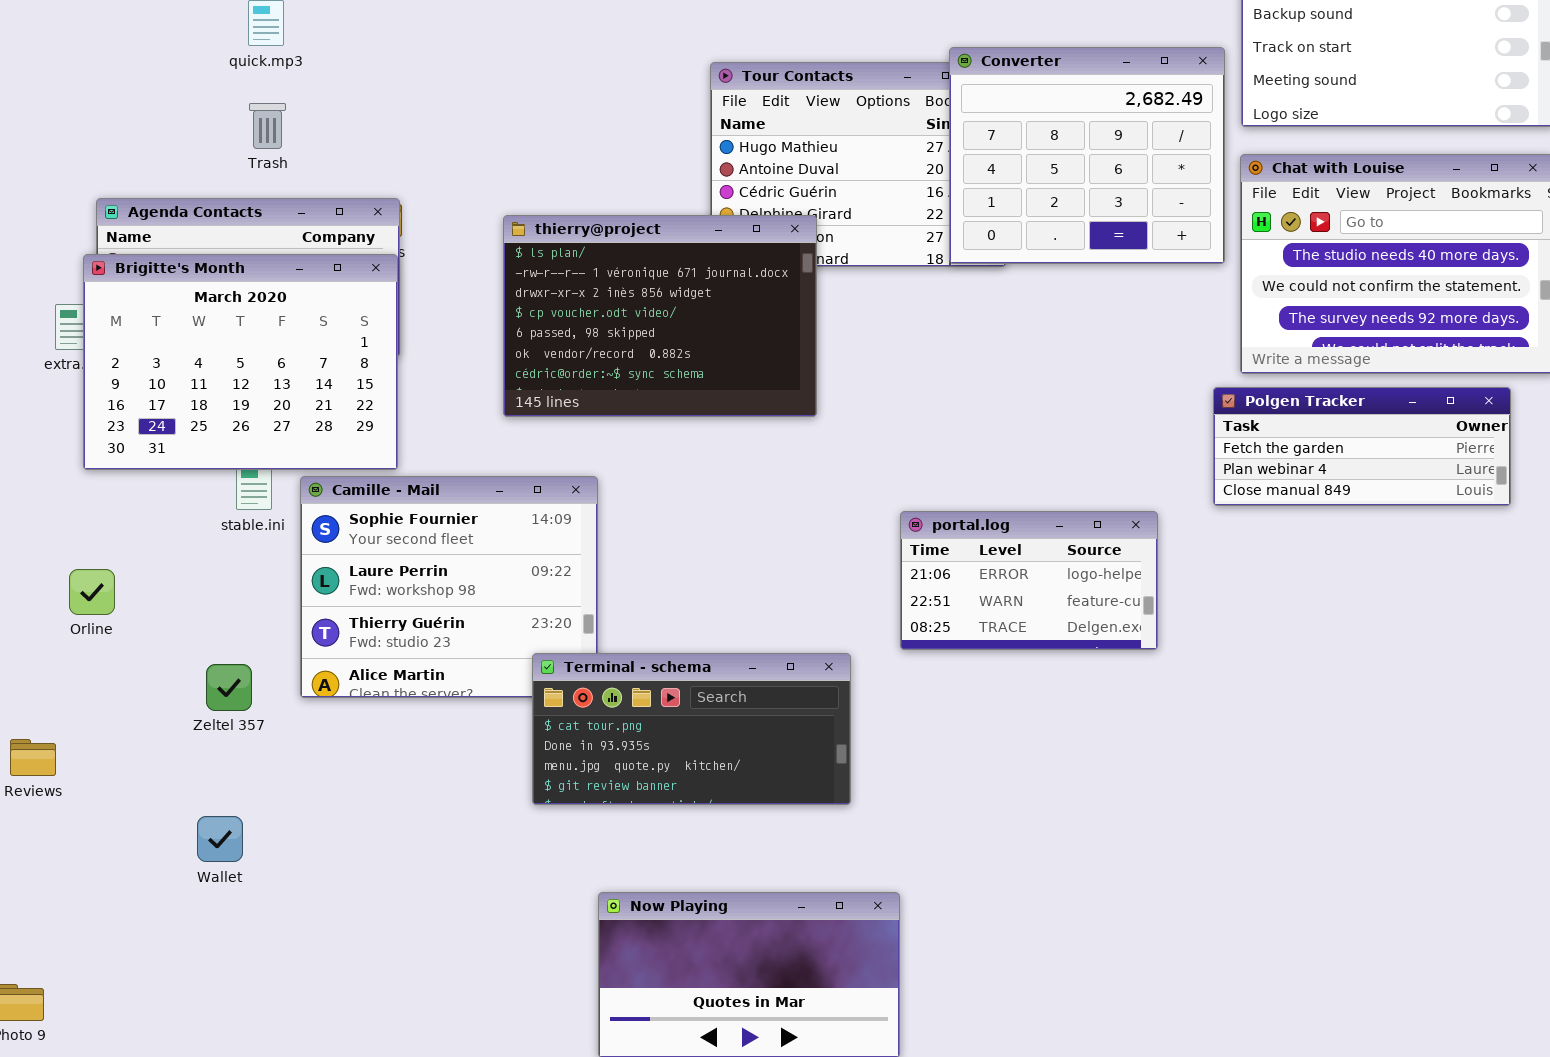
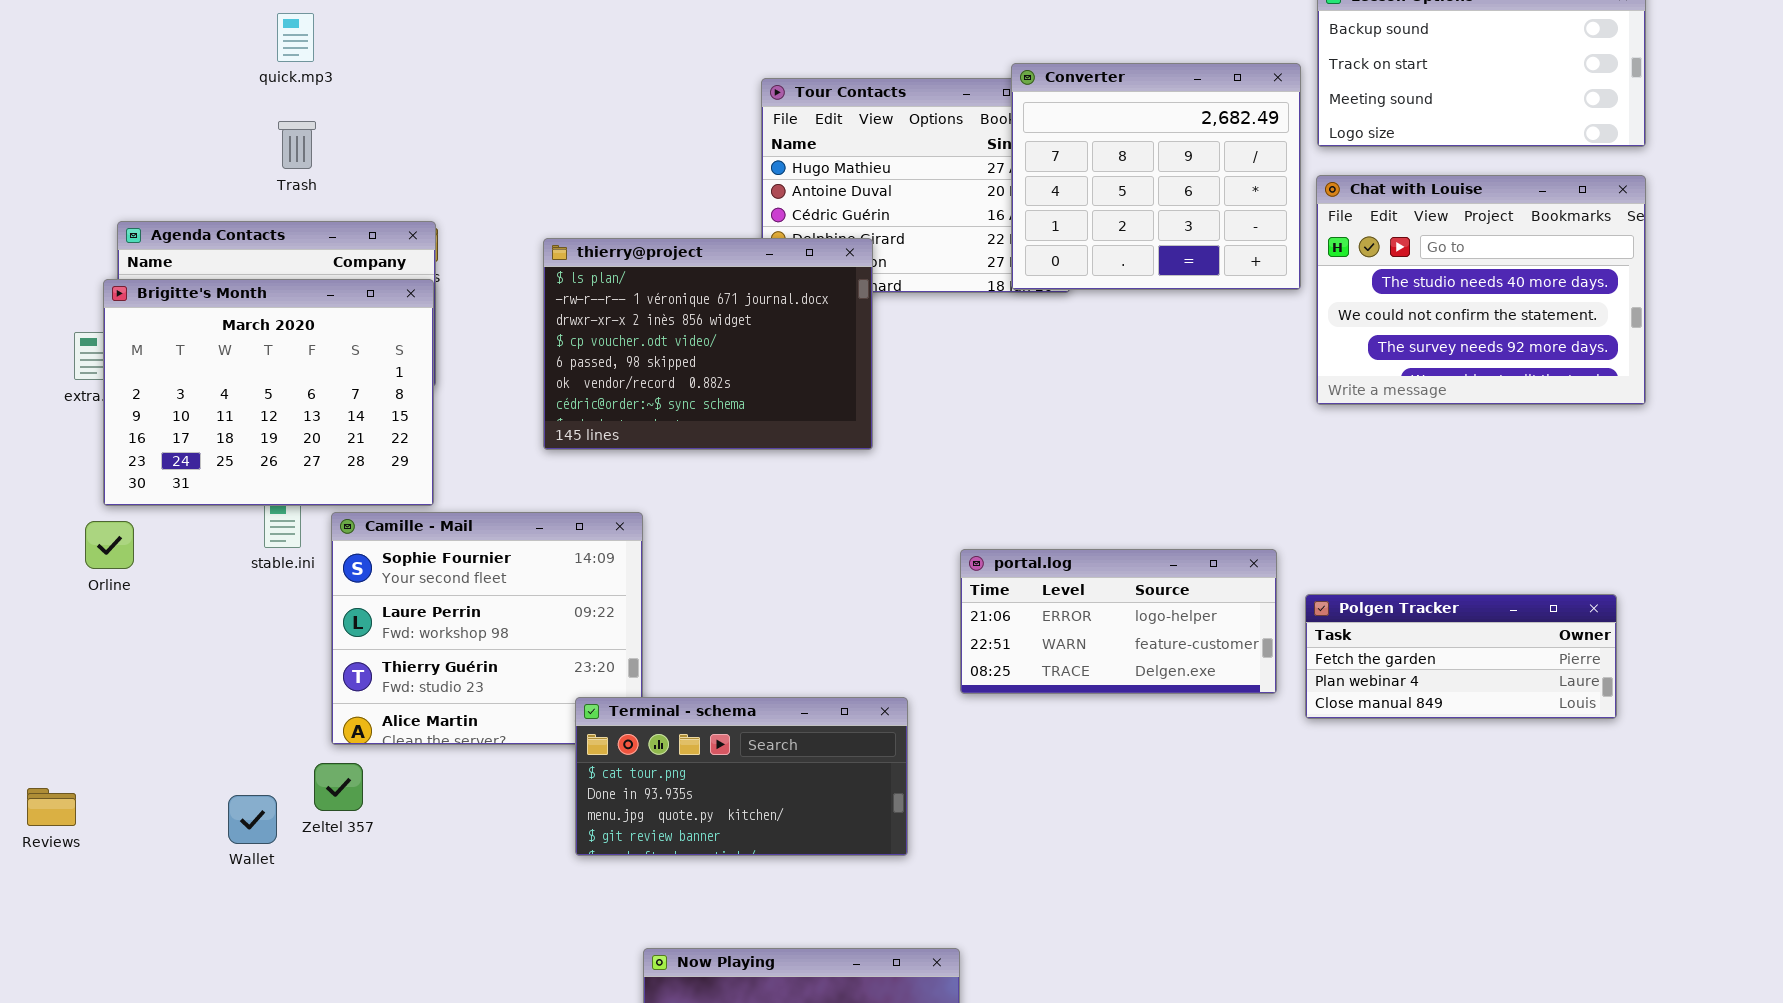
Polgen Tracker: [1213,387,1511,506] -> [1305,594,1617,719], moved
portal.log: [900,511,1158,650] -> [960,549,1277,694], resized
Orline: [69,569,115,615] -> [85,521,134,569], moved
Zeltel 357: [206,664,252,711] -> [314,763,363,811], moved
Wallet: [197,816,243,862] -> [228,795,277,844], moved

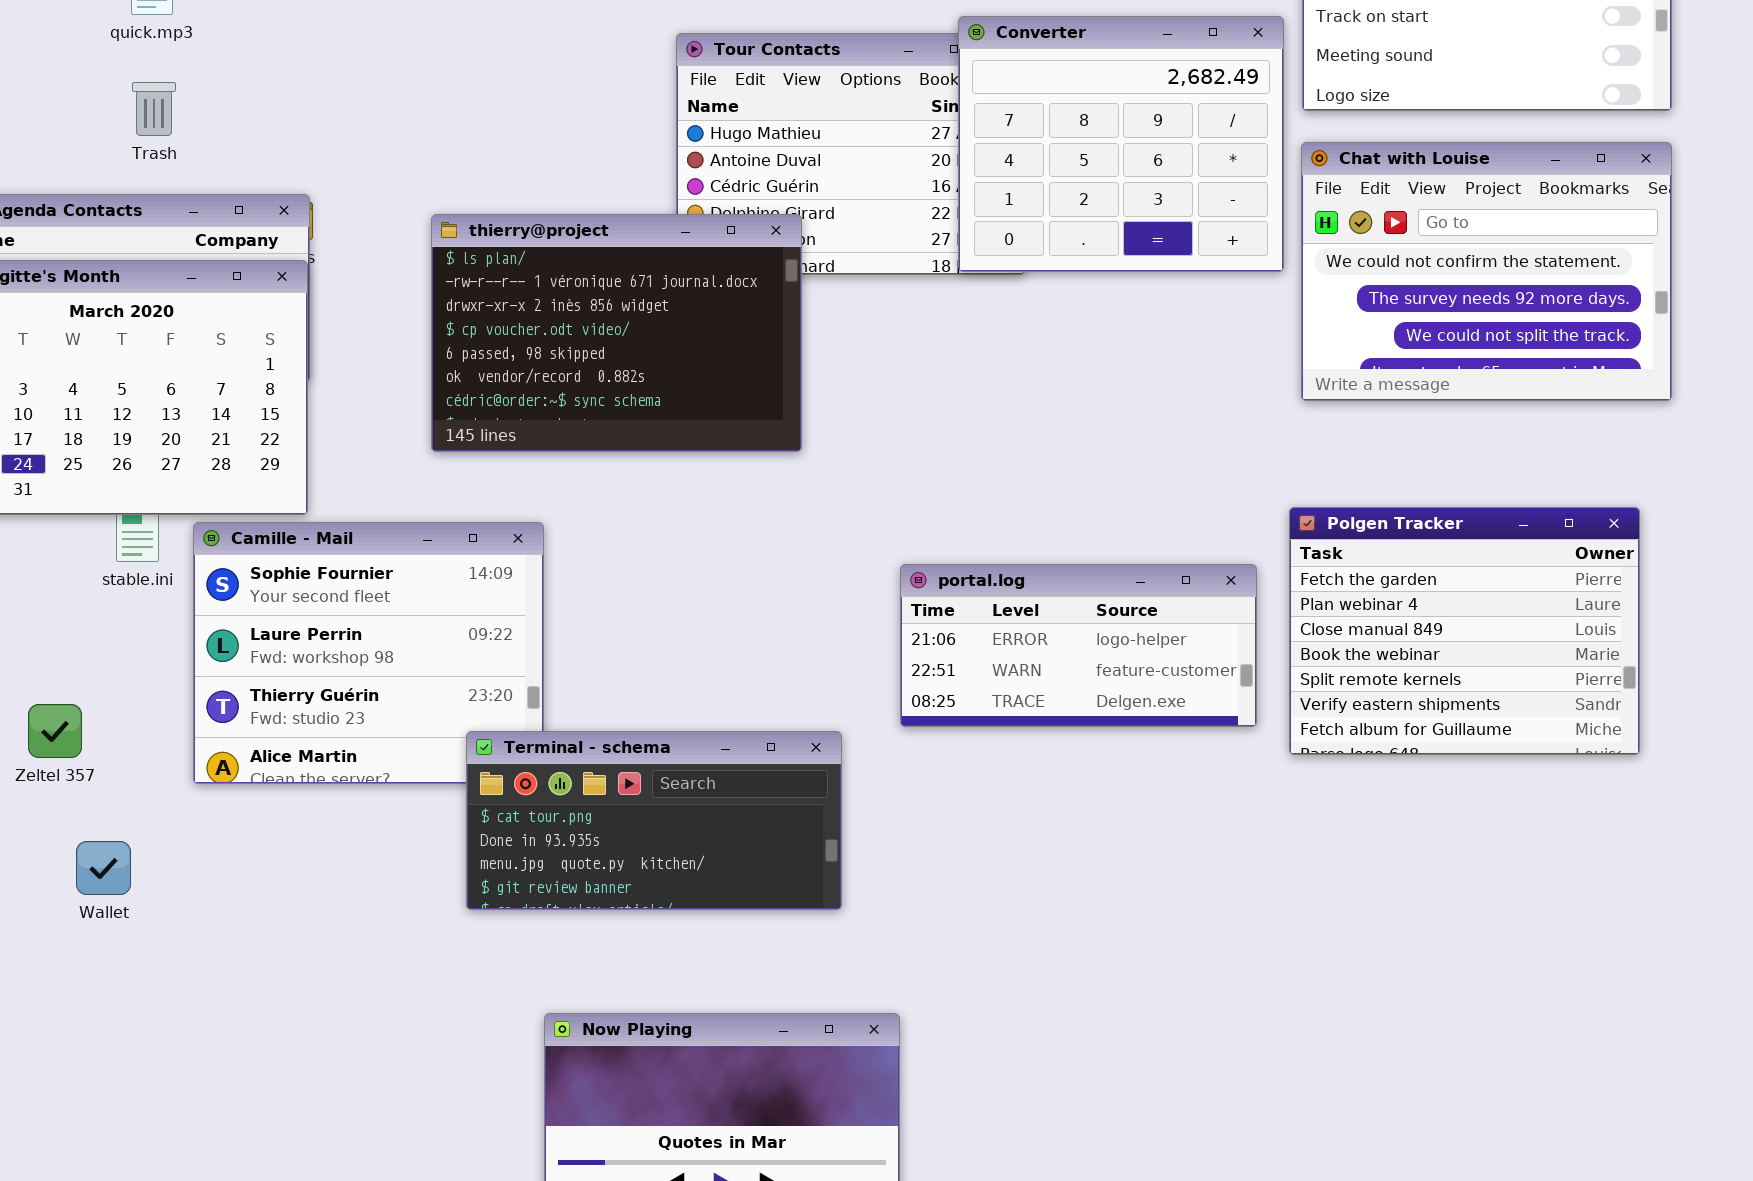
Chat with Louise: [1316,175,1646,405] -> [1301,142,1672,401], scrolled down 1 row
Polgen Tracker: [1305,594,1617,719] -> [1289,507,1640,755], resized
Zeltel 357: [314,763,363,811] -> [28,704,82,758], moved

